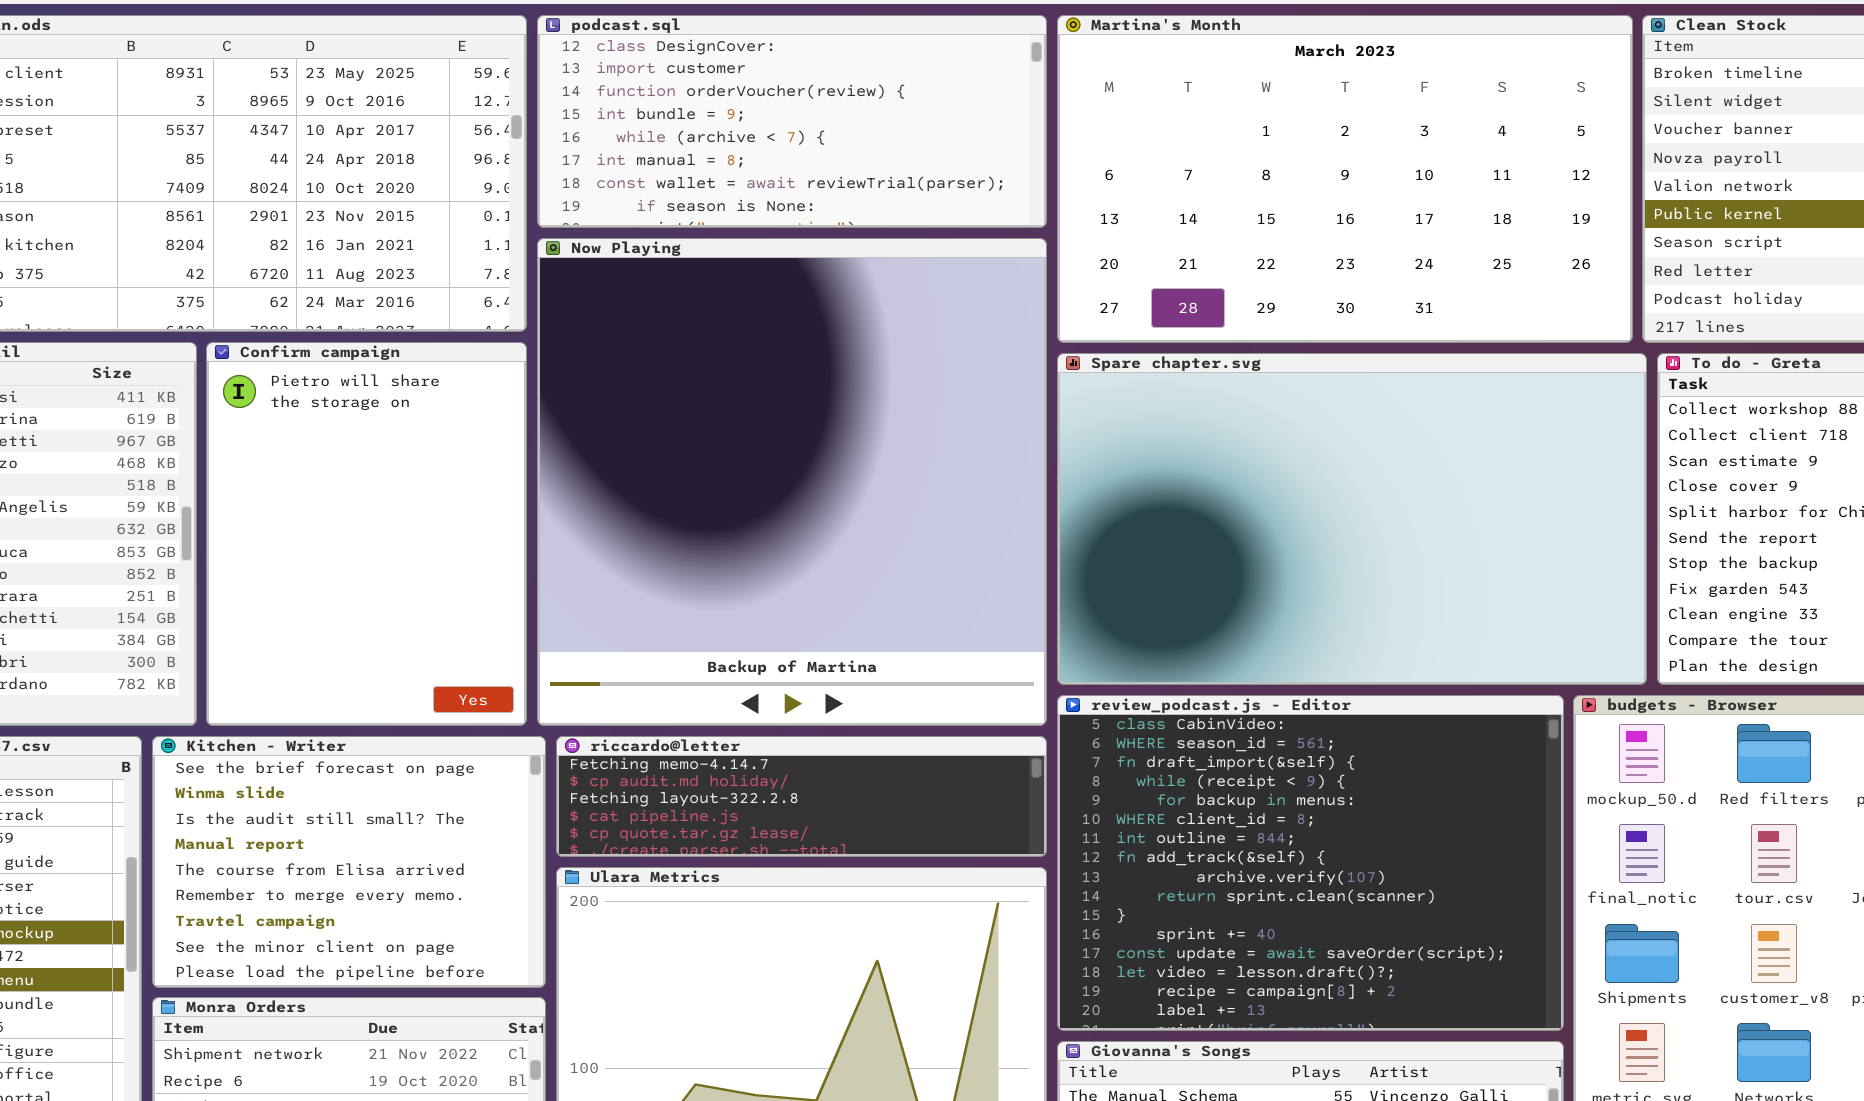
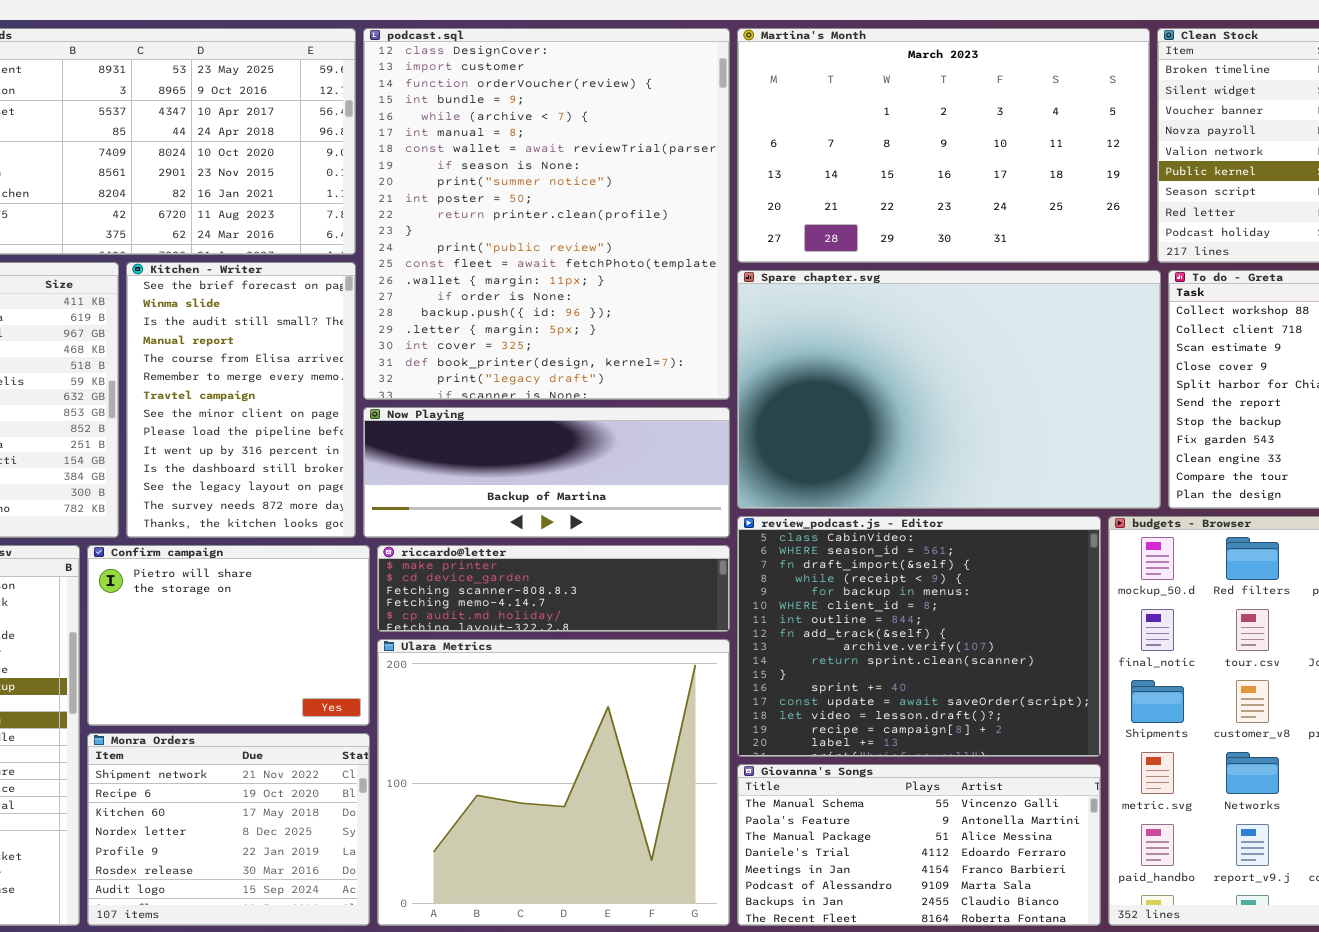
podcast.sql: [537,15,1047,228] -> [363,28,730,400], resized
Now Playing: [537,238,1047,726] -> [363,407,730,538], resized
Confirm campaign: [206,342,527,726] -> [87,545,370,726], moved, resized
Kitchen - Writer: [152,736,546,988] -> [126,262,356,538], moved, resized
riccardo@letter: [556,736,1047,857] -> [377,545,730,632], scrolled up 3 rows

